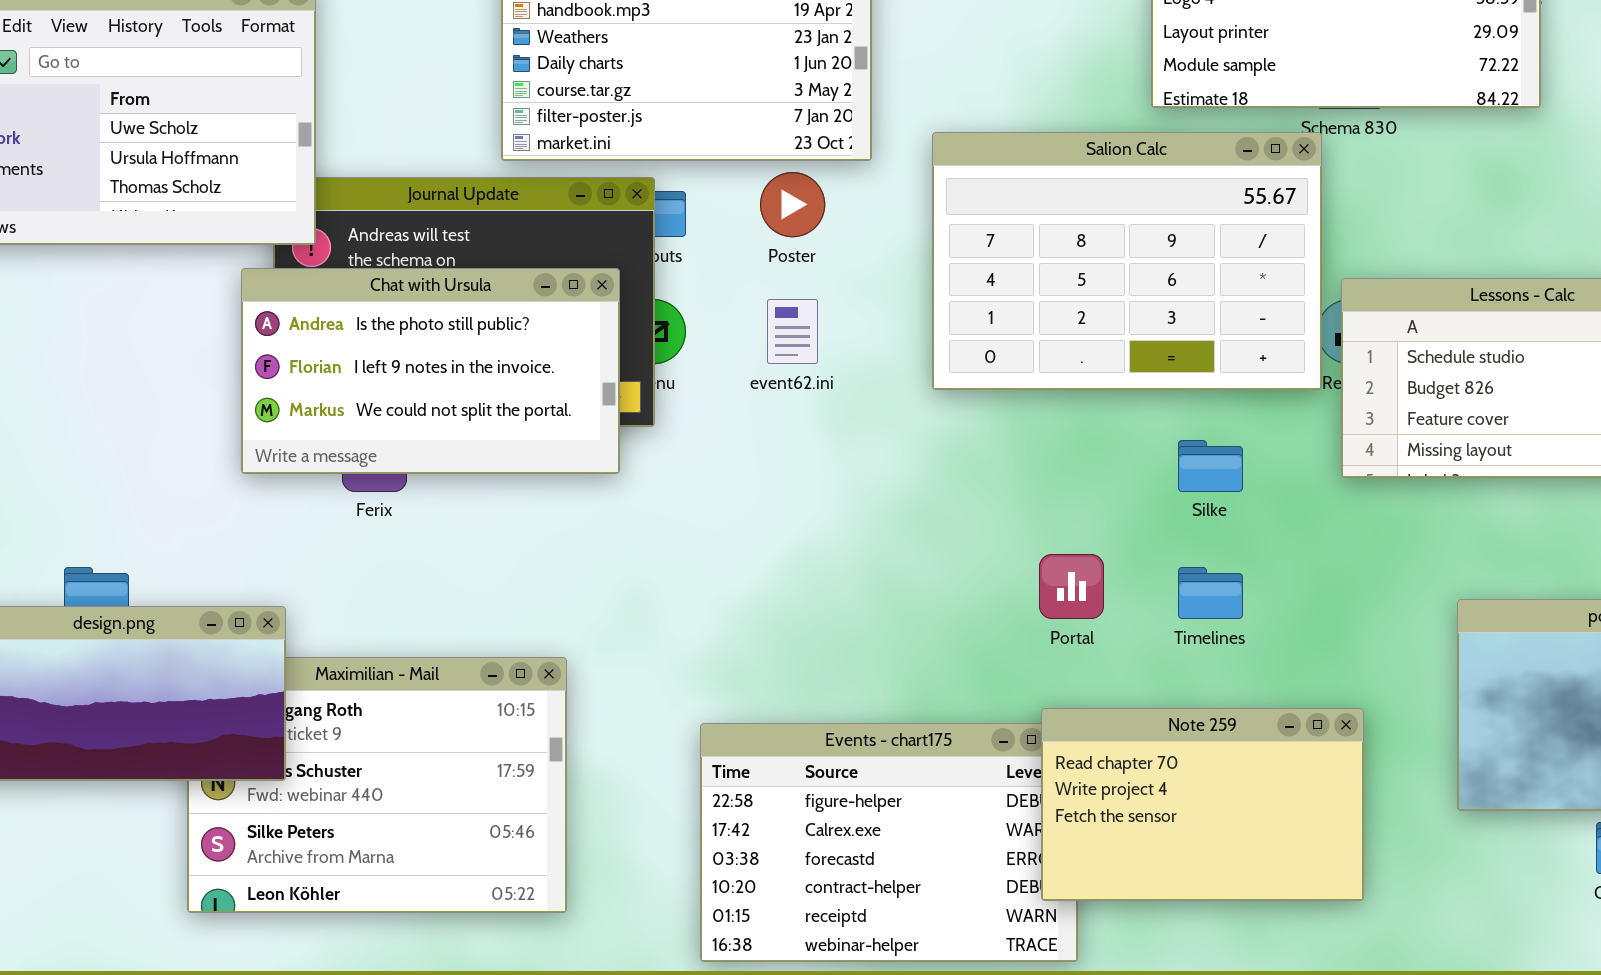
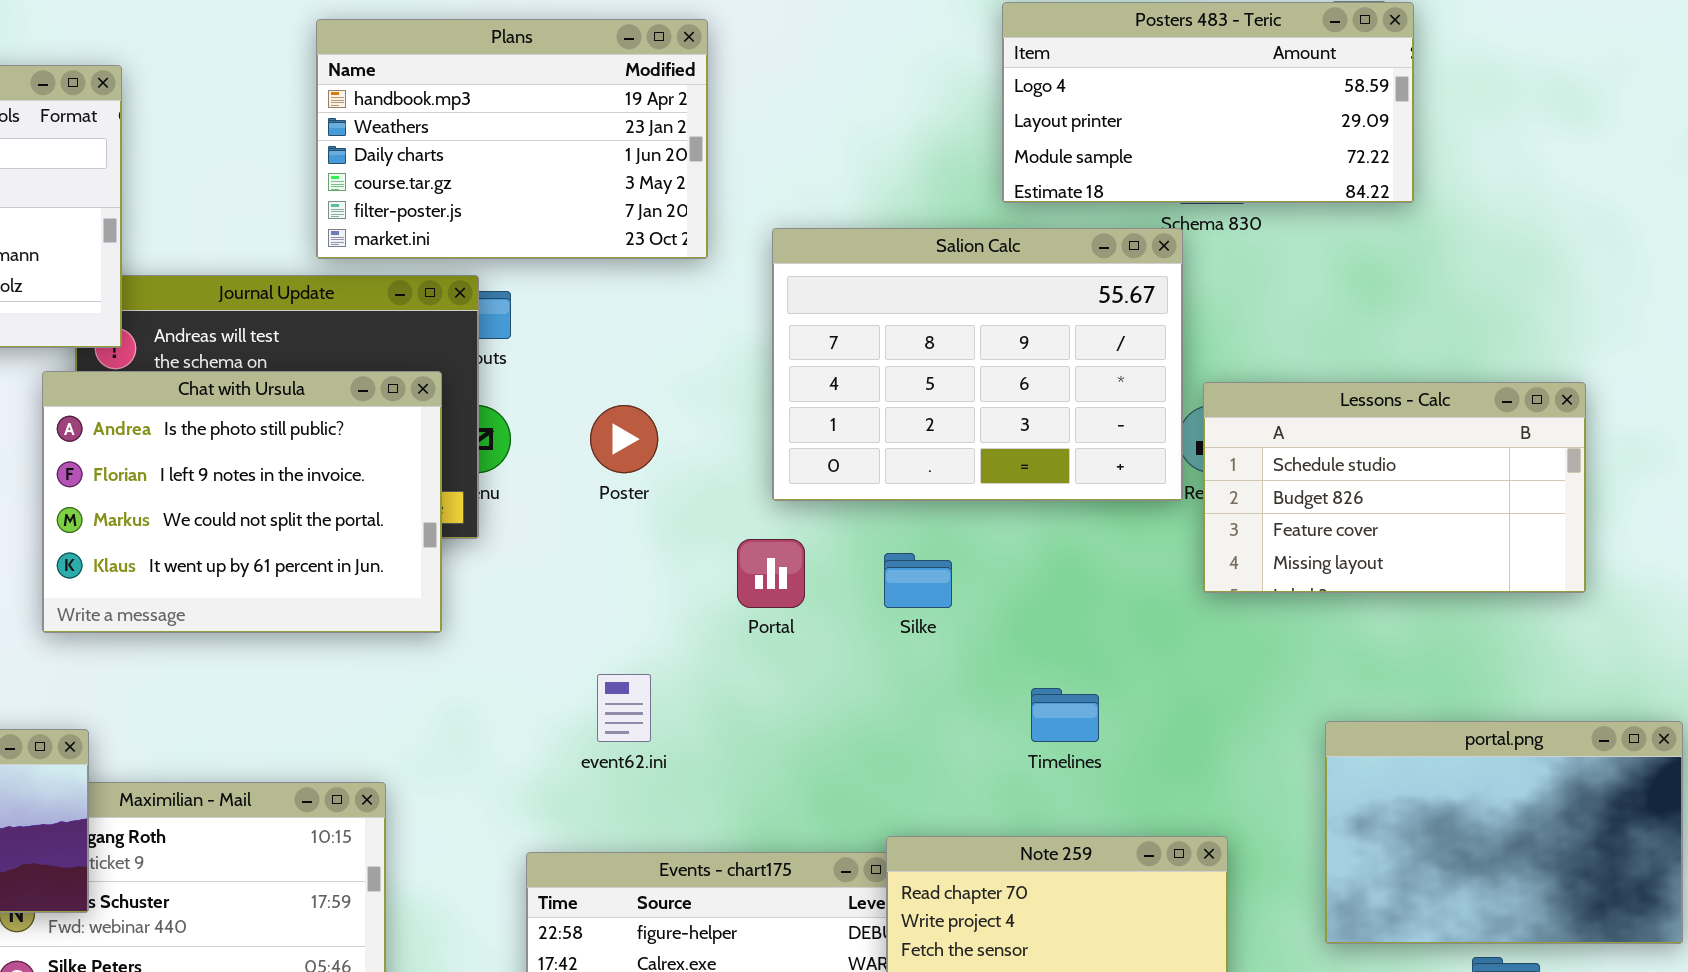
Poster: [760,172,825,237] -> [590,405,658,473], moved
Chat with Ursula: [241,268,620,474] -> [42,371,442,633], resized
event62.ini: [767,299,818,364] -> [597,674,651,742], moved
Silke: [1178,440,1243,492] -> [884,553,952,608], moved
Portal: [1039,554,1104,619] -> [737,539,805,608], moved

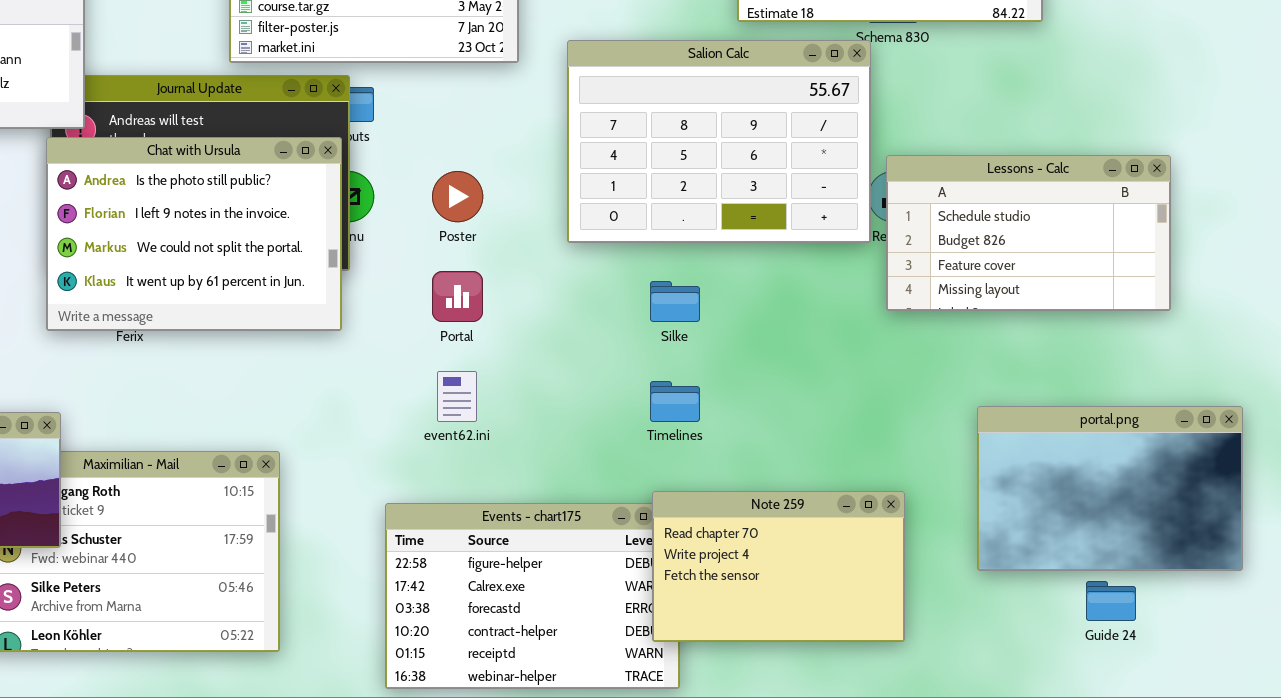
Chat with Ursula: [42,371,442,633] -> [46,137,342,331], moved
Portal: [737,539,805,608] -> [432,271,483,322], moved
Timelines: [1031,688,1099,742] -> [650,381,700,422], moved

